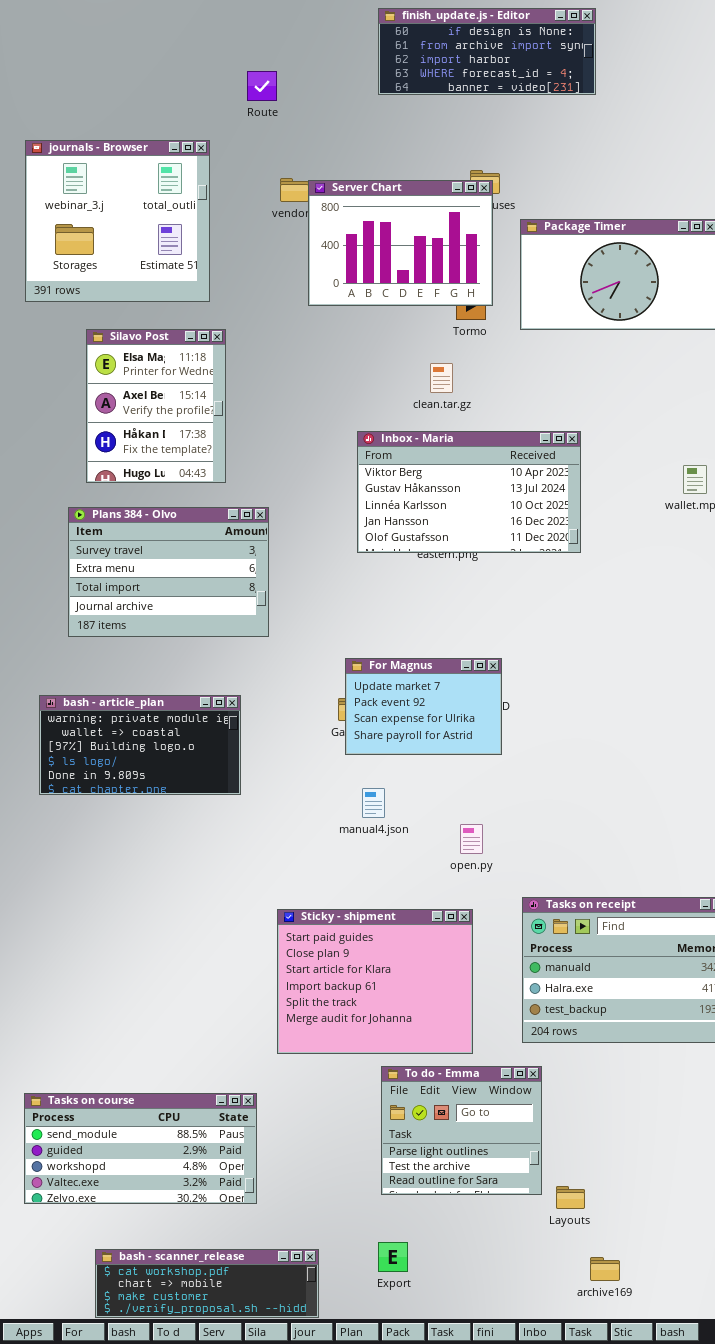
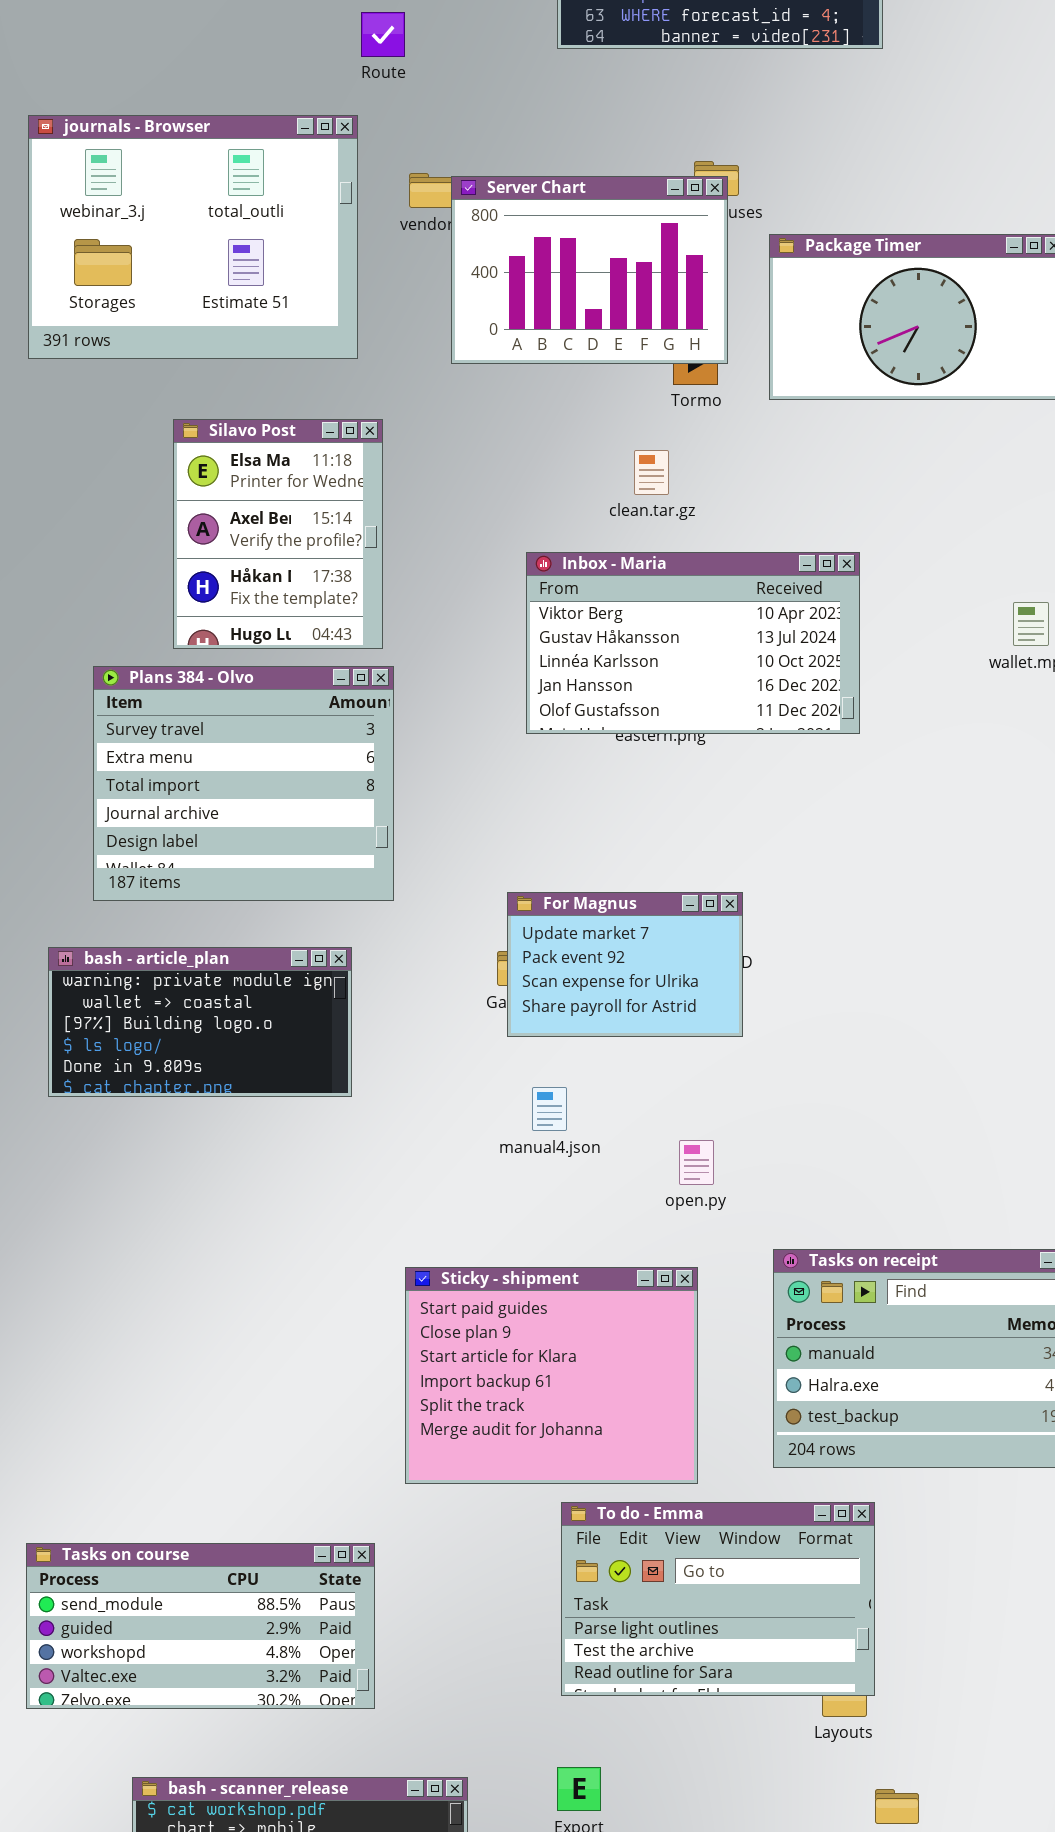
journals - Browser: [25,140,210,302] -> [28,115,358,359], resized
Silavo Post: [86,329,226,483] -> [173,419,383,649], moved
Plans 384 - Olvo: [68,507,269,637] -> [93,666,394,901], resized
To do - Emma: [381,1066,542,1195] -> [561,1502,875,1696], resized

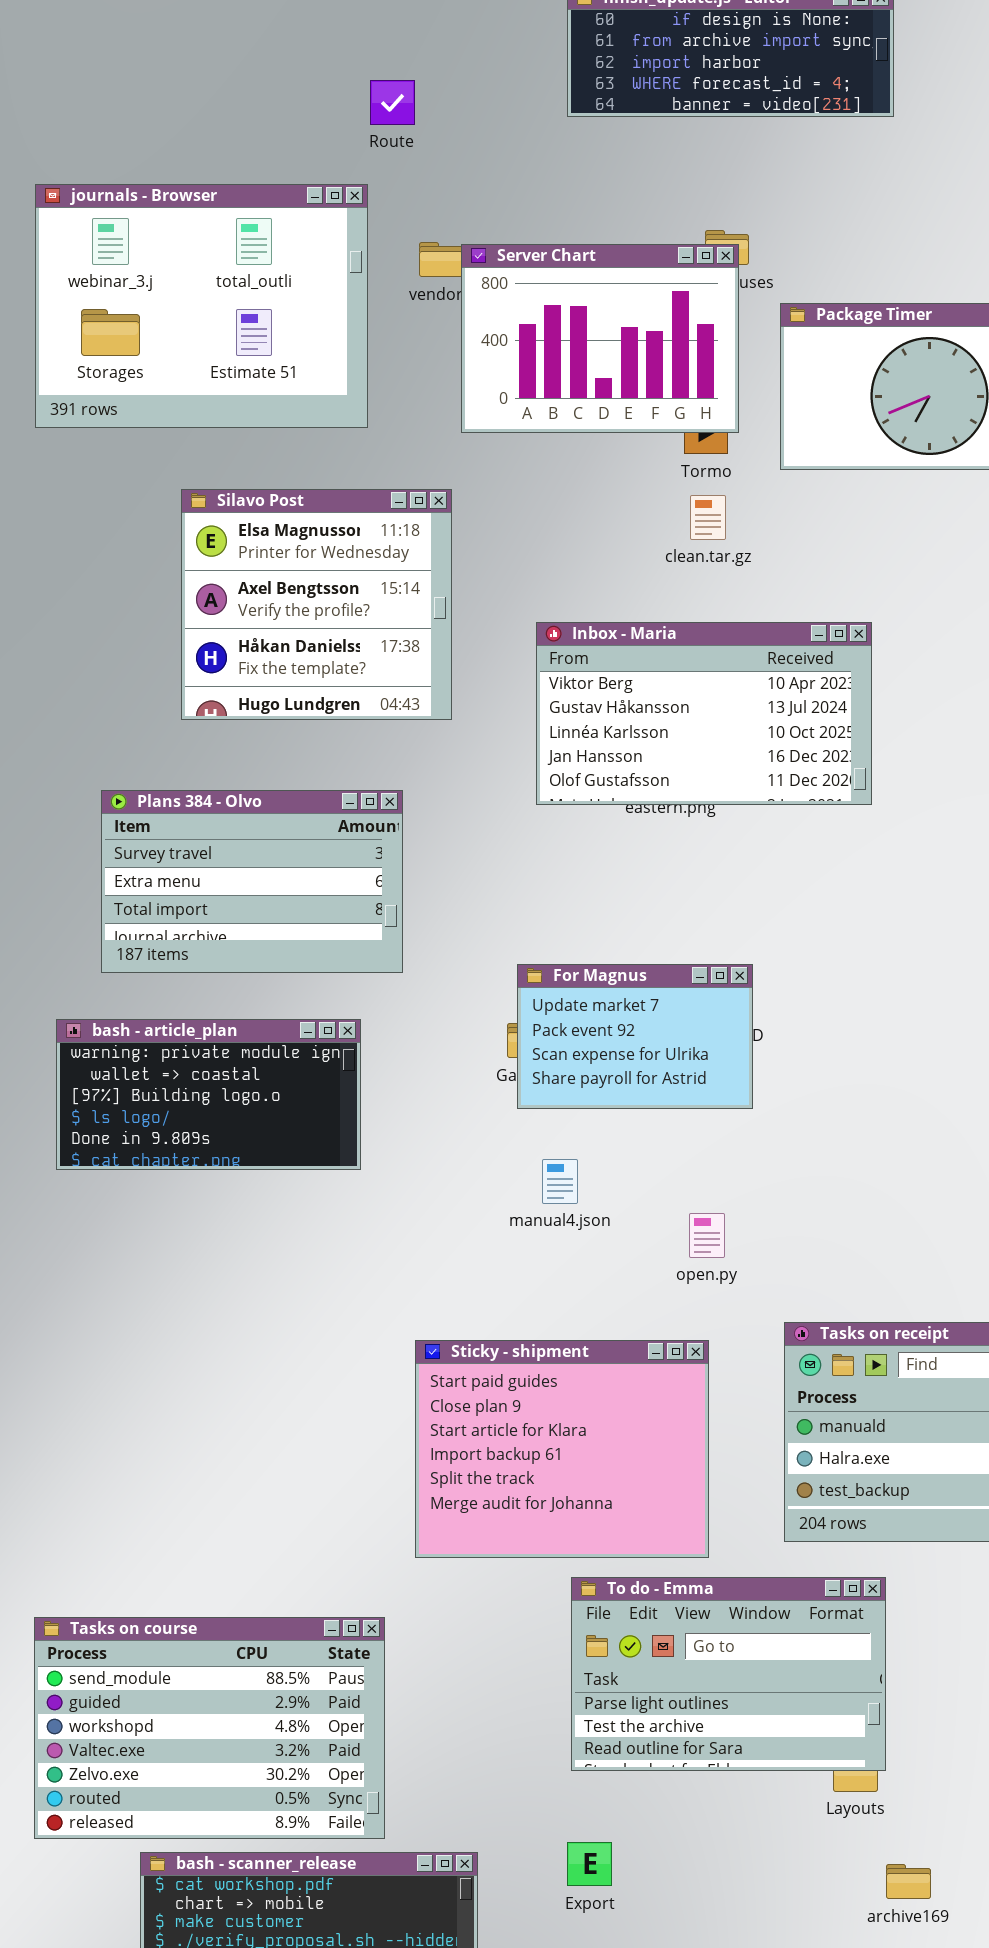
Silavo Post: [173,419,383,649] -> [181,489,452,720], resized
clean.tar.gz: [634,450,669,495] -> [690,495,726,540], moved
Plans 384 - Olvo: [93,666,394,901] -> [101,790,403,973], resized
Tasks on course: [26,1543,375,1709] -> [34,1617,385,1839], resized

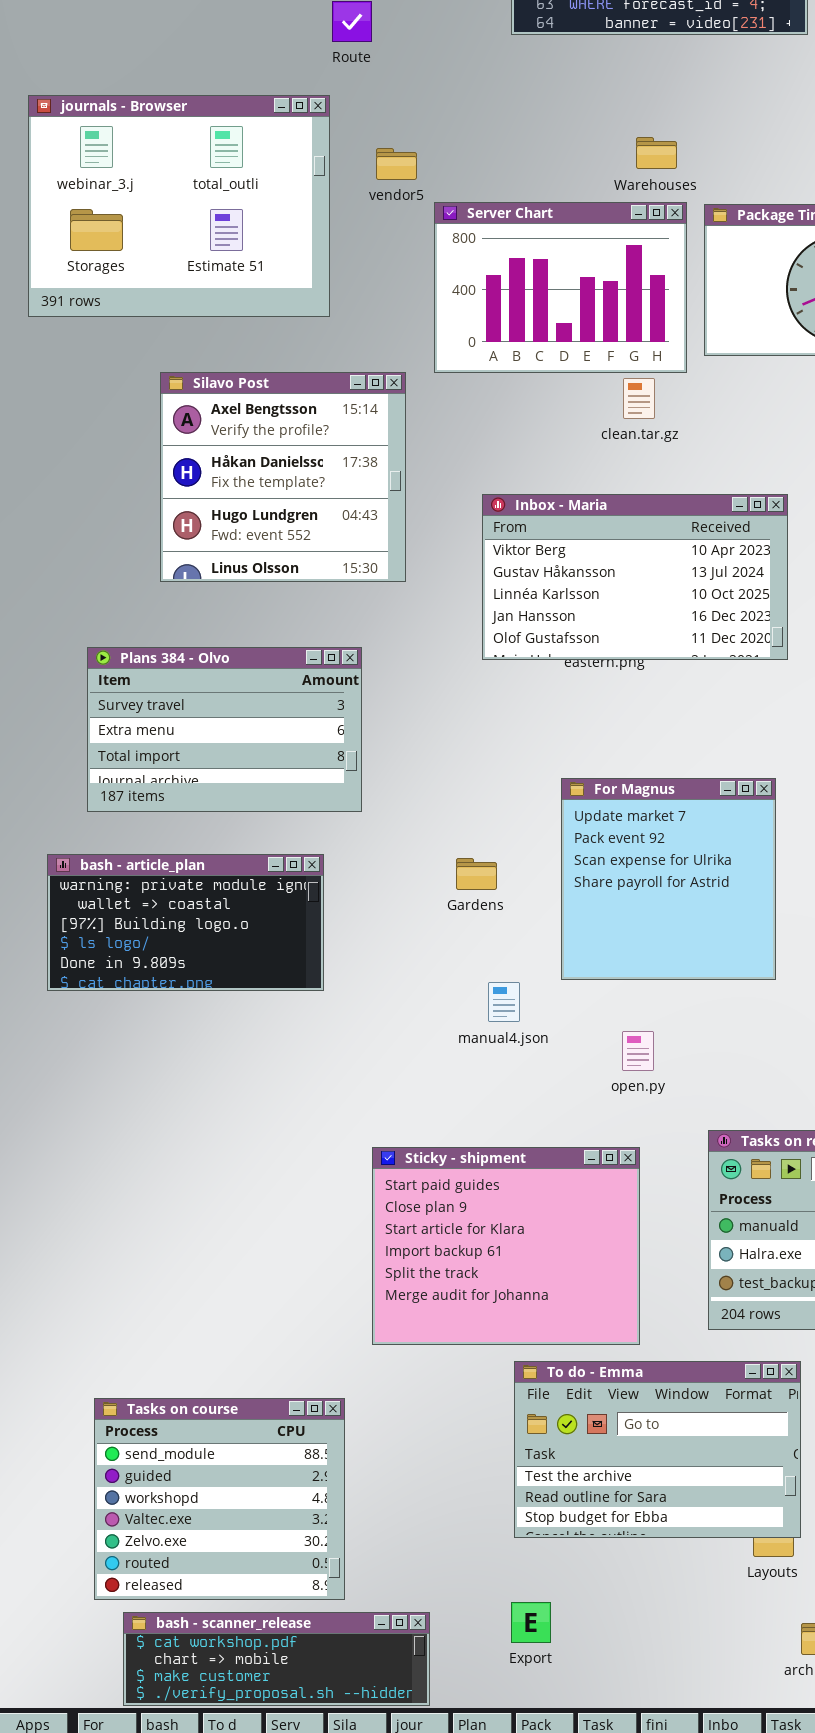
Server Chart: [461,244,739,433] -> [434,202,687,373], moved
Silavo Post: [181,489,452,720] -> [160,372,406,582], scrolled down 1 row
For Magnus: [517,964,753,1109] -> [561,778,776,980], moved, resized
To do - Emma: [571,1577,886,1771] -> [514,1361,801,1538], scrolled down 1 row
Tasks on course: [34,1617,385,1839] -> [94,1398,345,1600], resized

